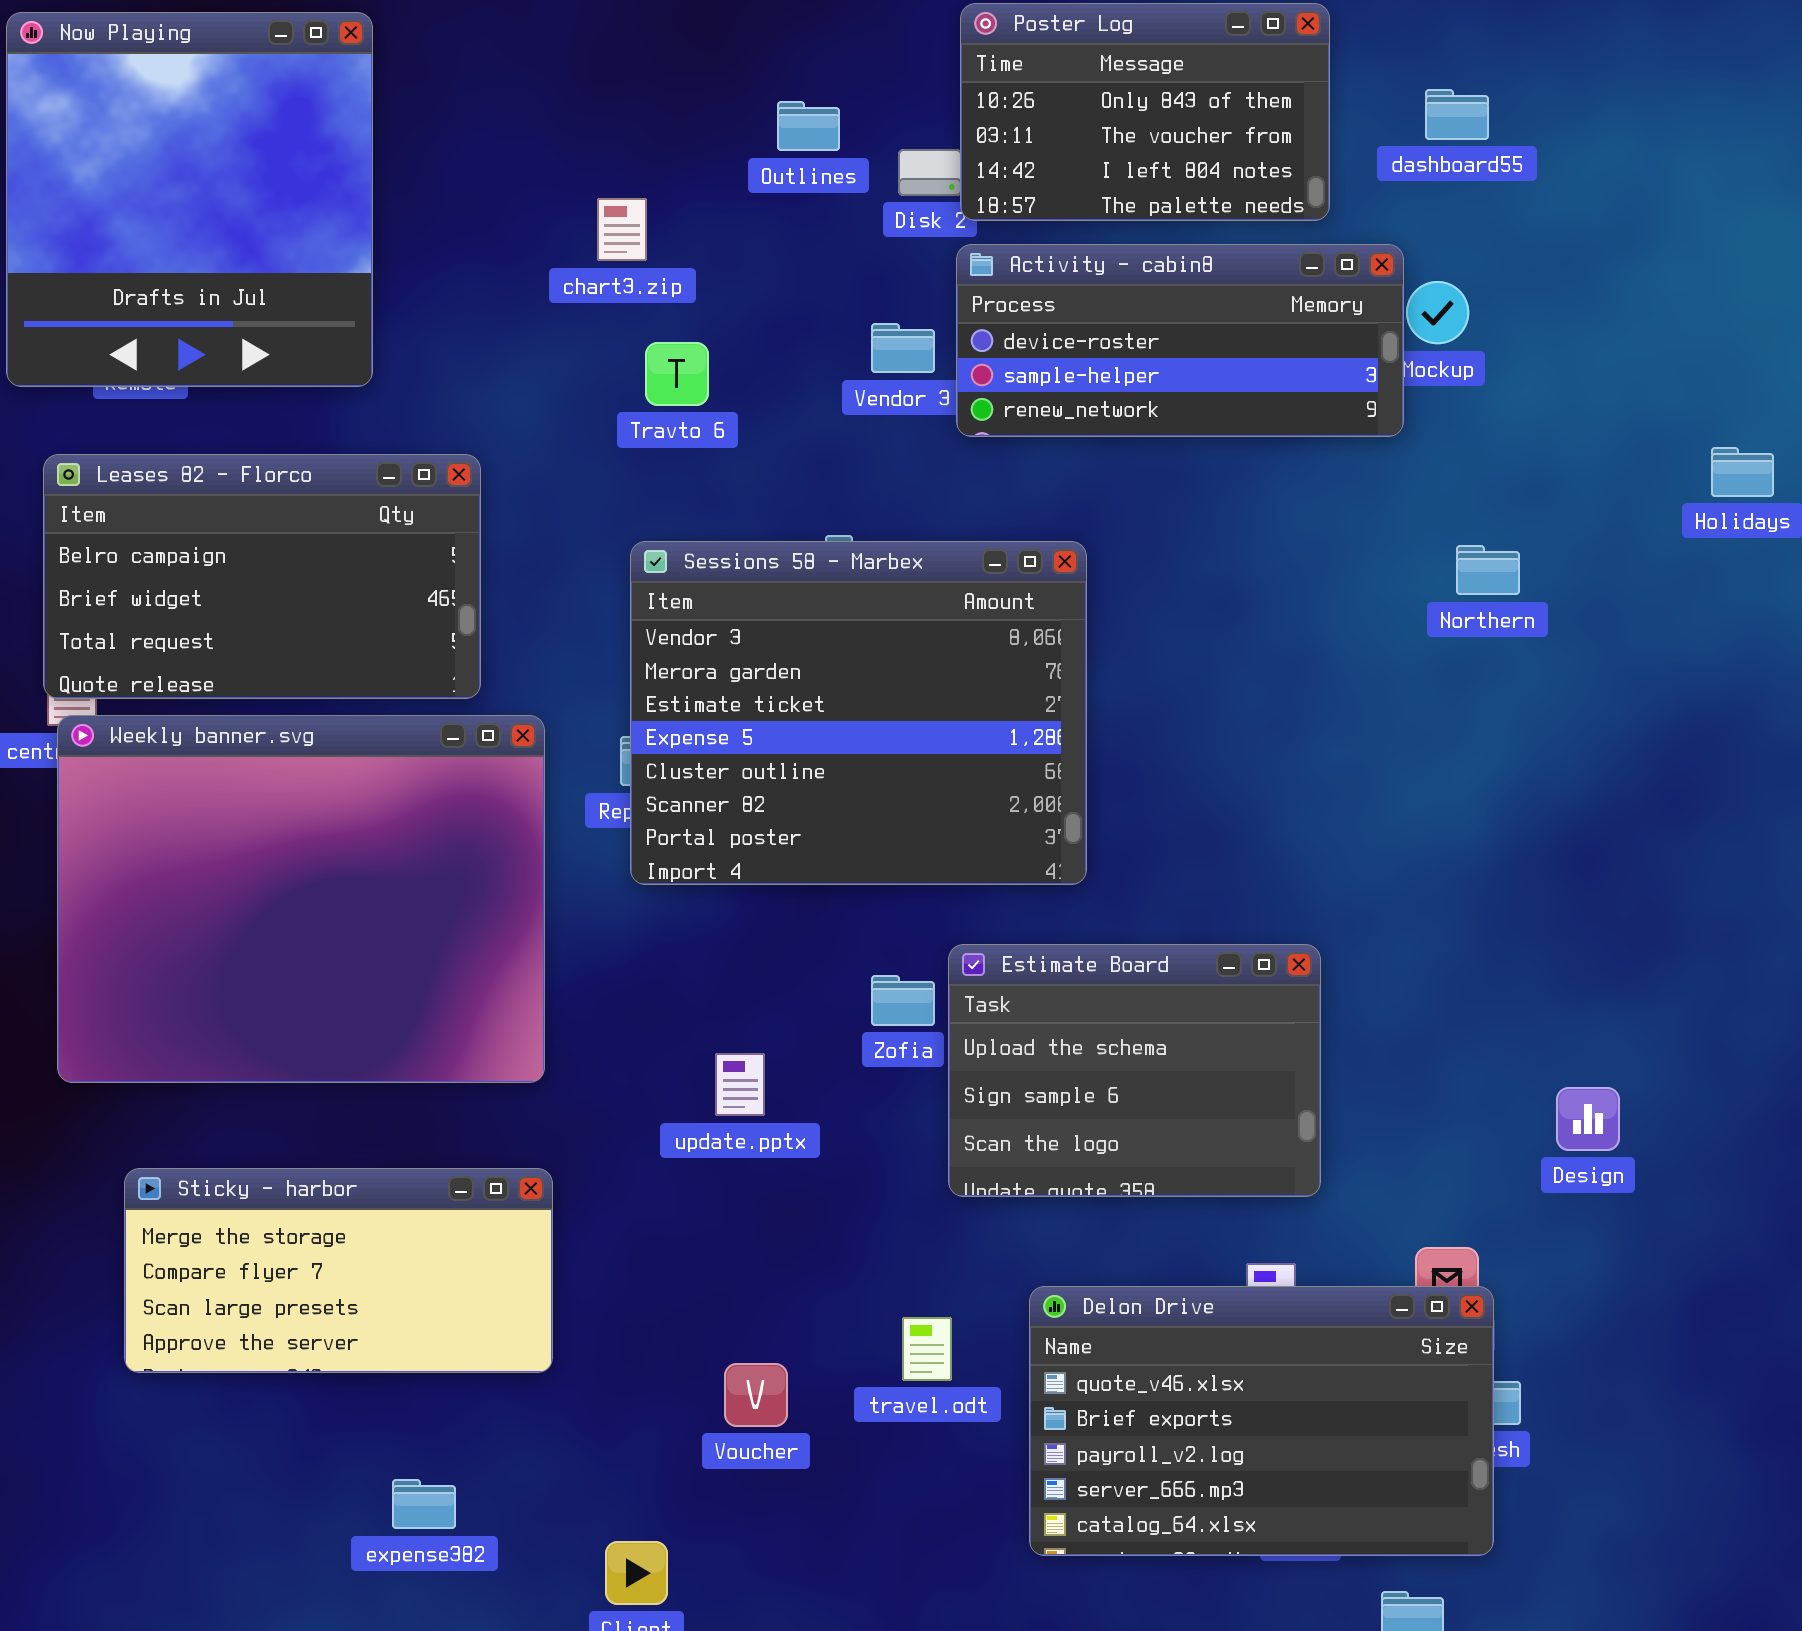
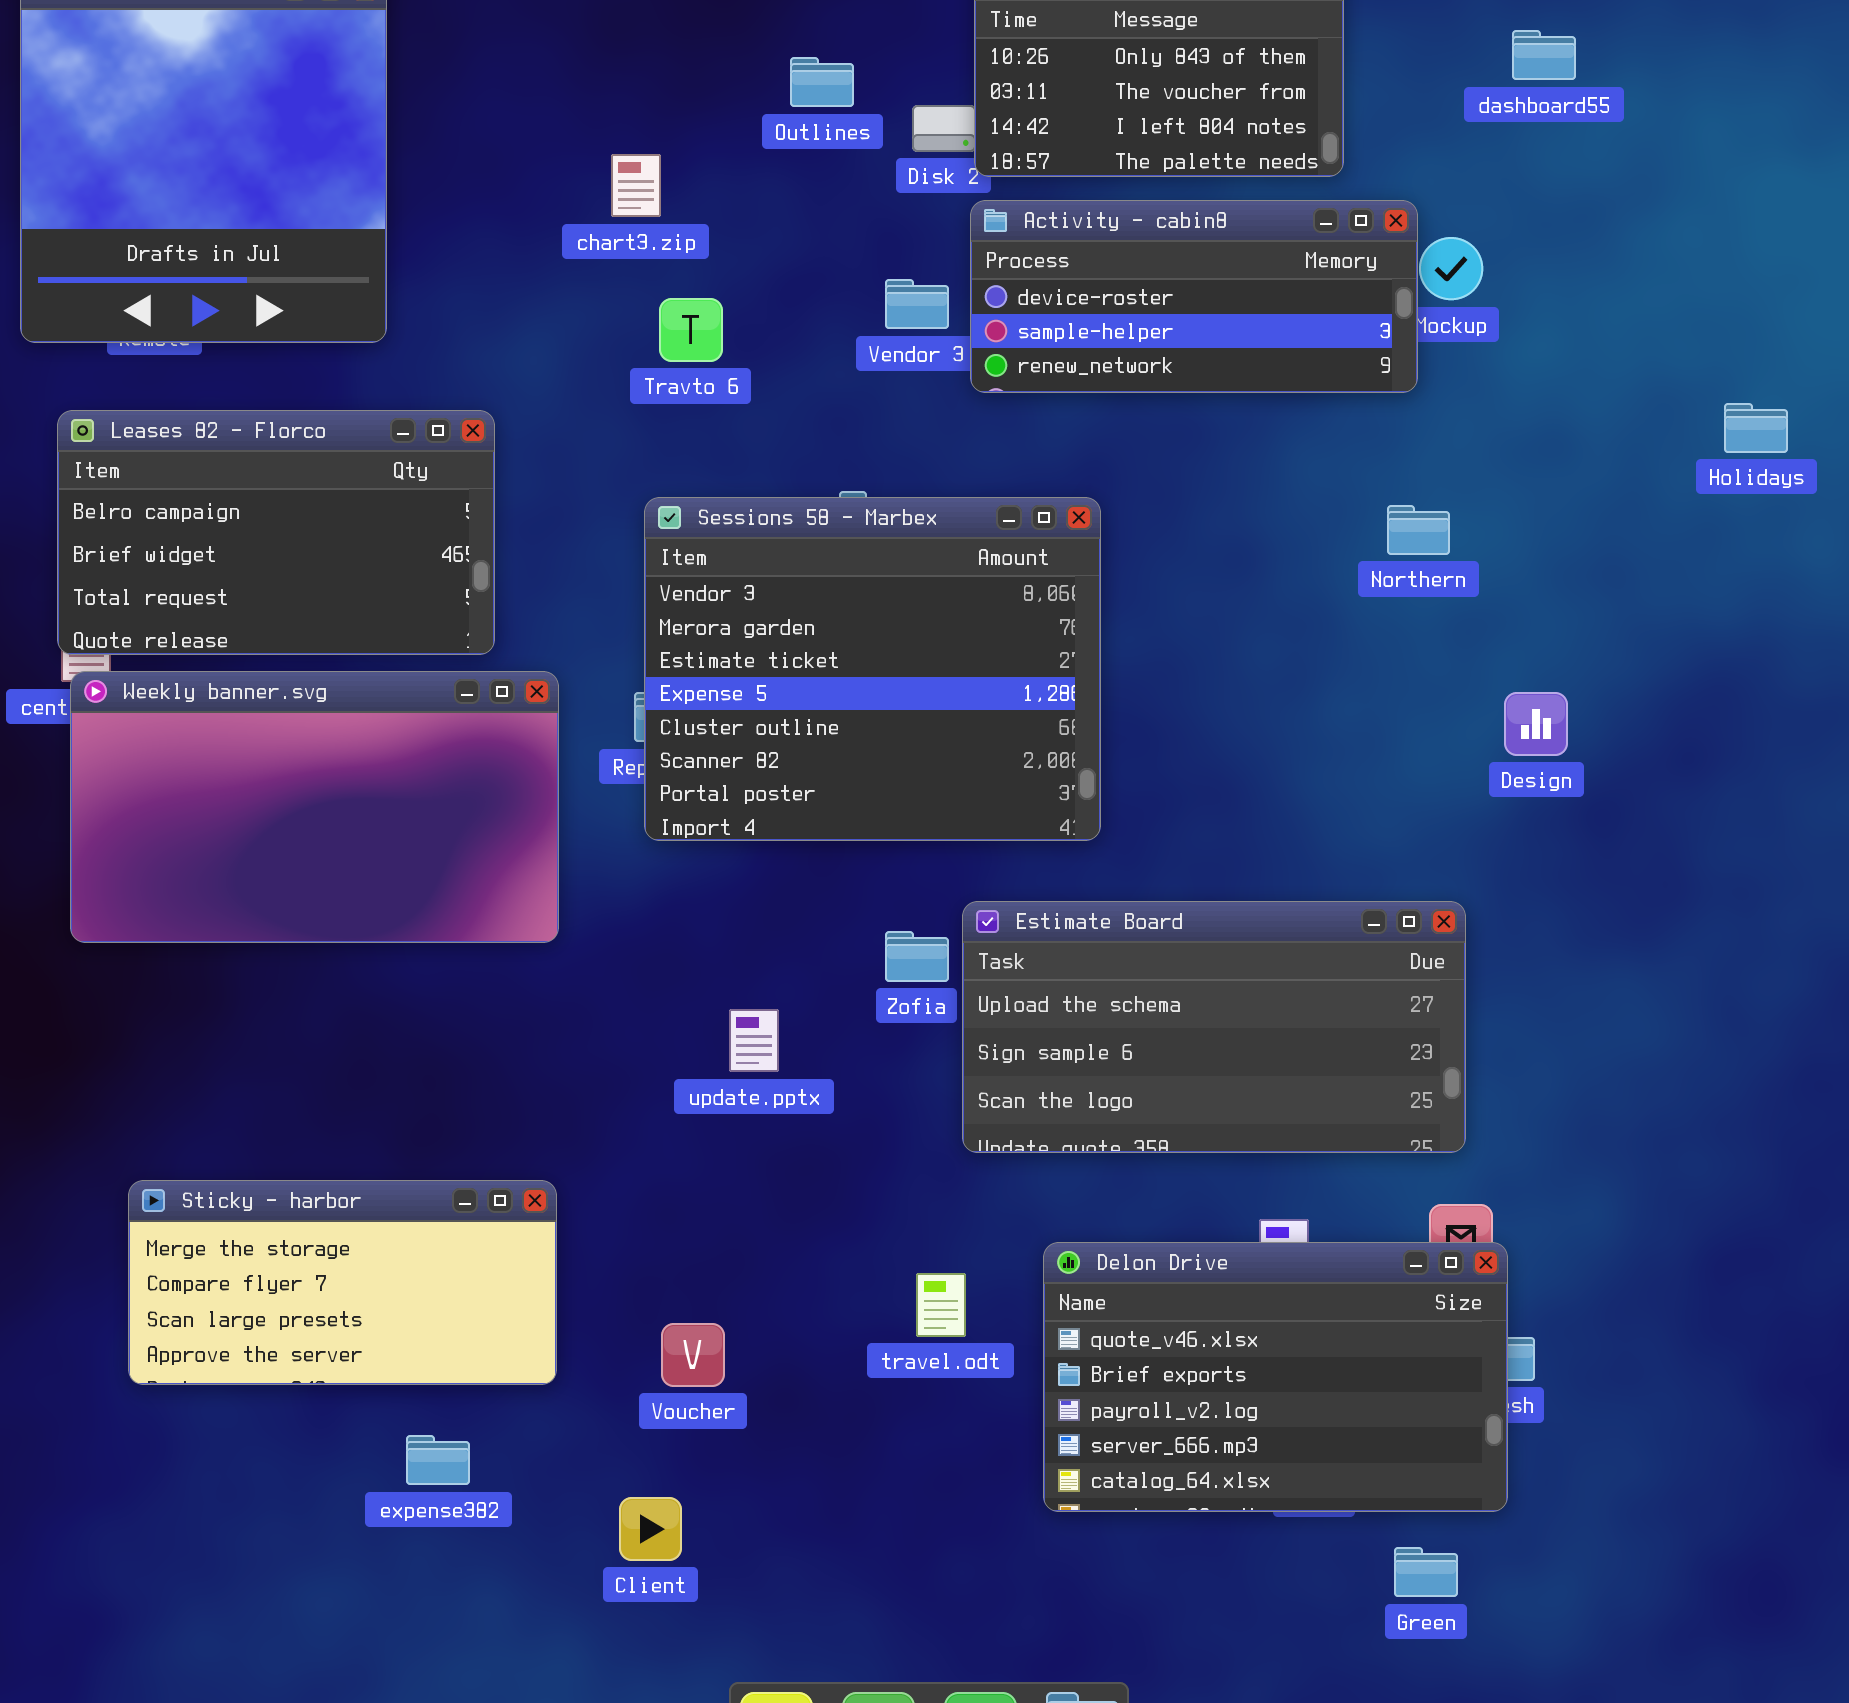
dashboard55: [1425,89,1489,140] -> [1512,30,1576,80], moved
Northern: [1456,545,1520,595] -> [1387,505,1450,555], moved
Weekly banner.svg: [57,715,545,1083] -> [70,671,559,943], resized
Estimate Board: [948,944,1321,1197] -> [962,901,1466,1153], resized
Design: [1556,1087,1620,1151] -> [1504,692,1568,756], moved
Sticky - harbor: [124,1168,553,1373] -> [128,1180,557,1385], moved
Voucher: [724,1363,788,1427] -> [661,1323,725,1387], moved

